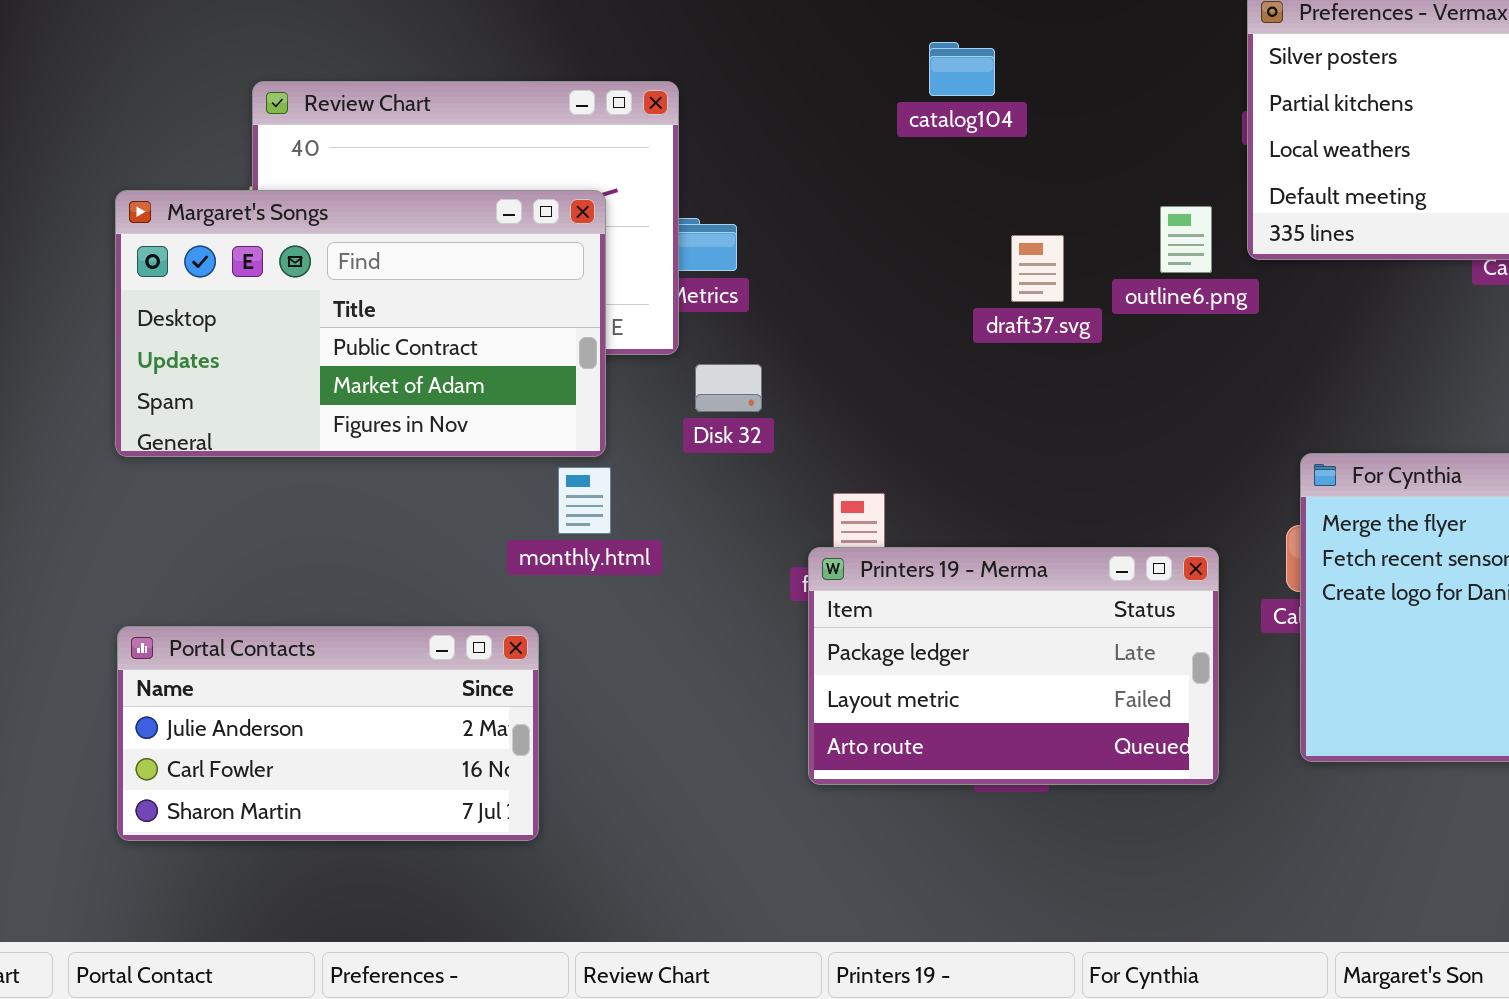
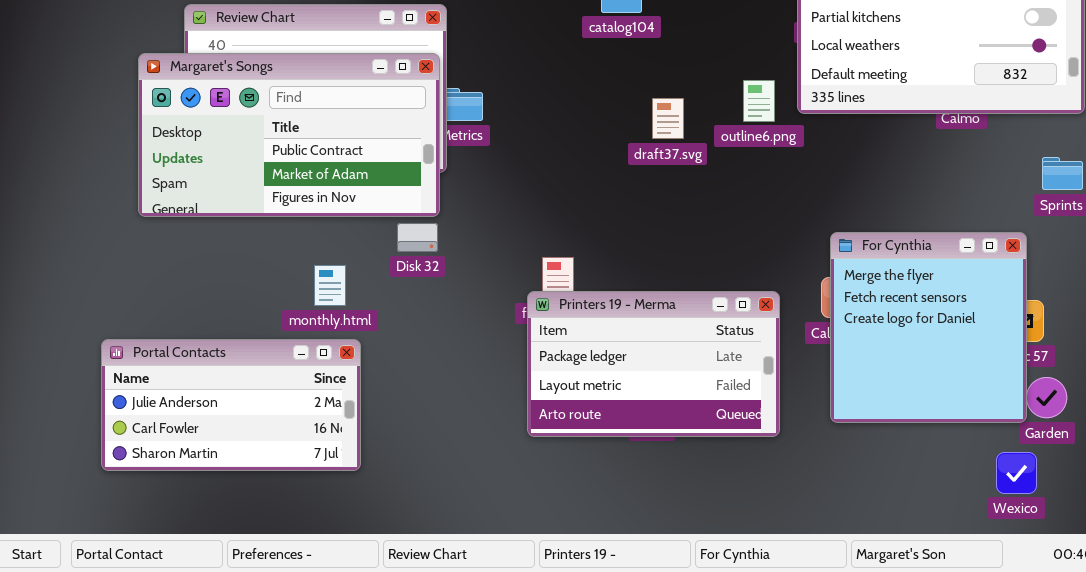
Margaret's Songs: [115,190,606,457] -> [138,53,440,217], moved
Disk 32: [695,364,762,412] -> [397,223,438,252], moved
monthly.html: [558,467,611,534] -> [314,265,346,306], moved

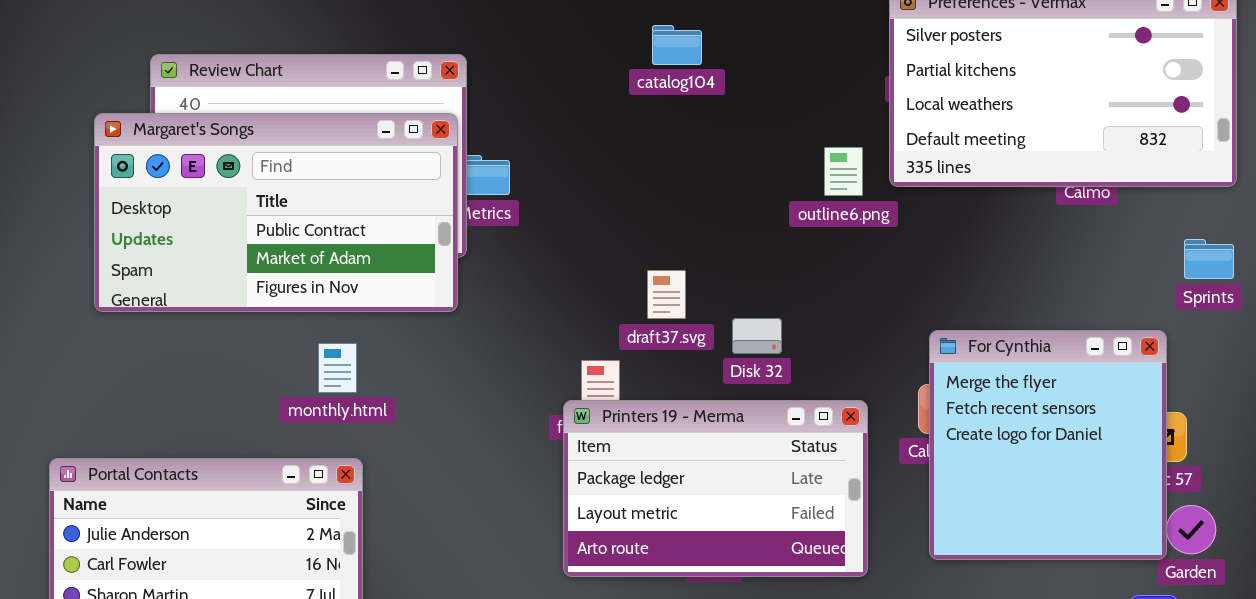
draft37.svg: [652,98,684,139] -> [647,270,686,319], moved
Disk 32: [397,223,438,252] -> [732,318,782,354], moved
monthly.html: [314,265,346,306] -> [318,343,357,393], moved

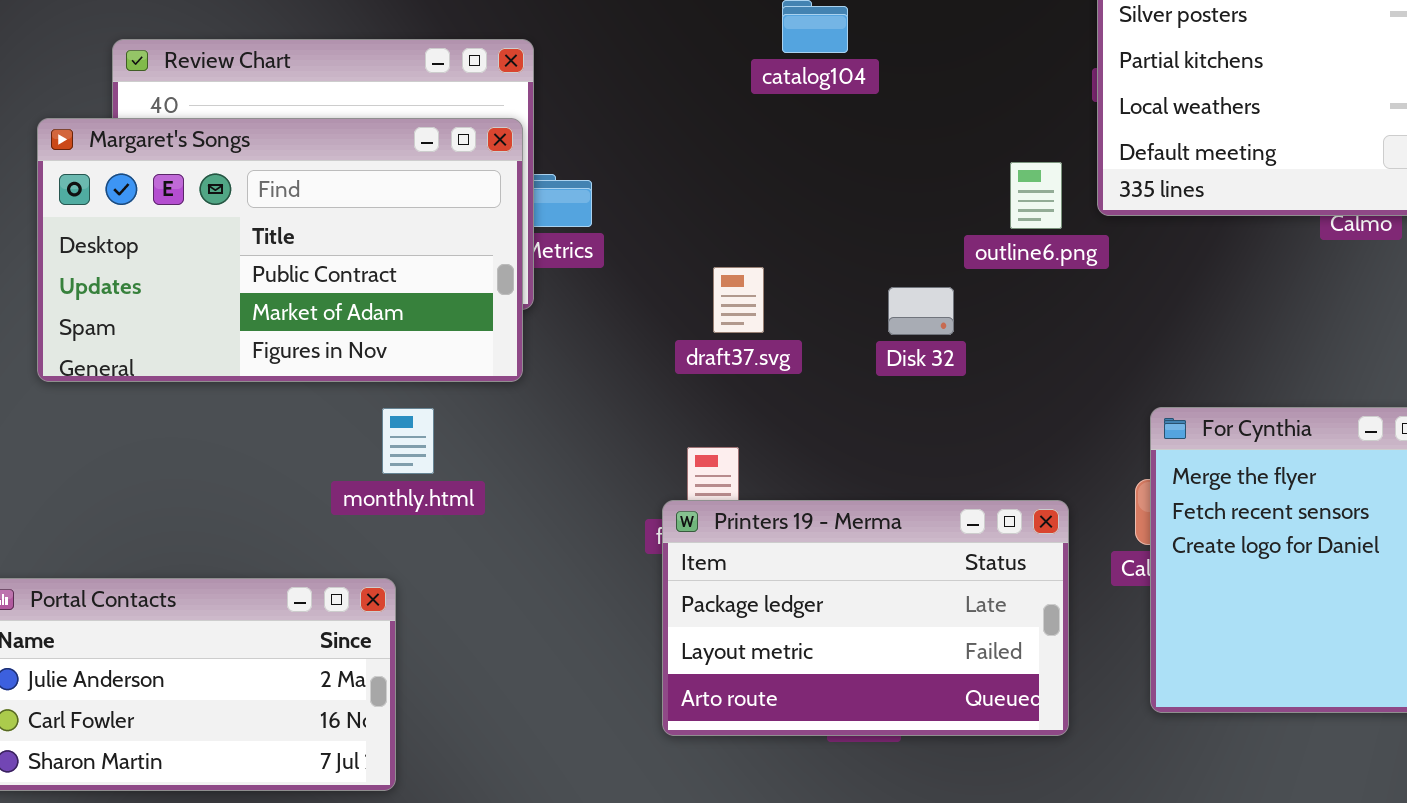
draft37.svg: [647,270,686,319] -> [713,267,764,333], moved
Disk 32: [732,318,782,354] -> [888,287,954,335], moved
monthly.html: [318,343,357,393] -> [382,408,434,474], moved

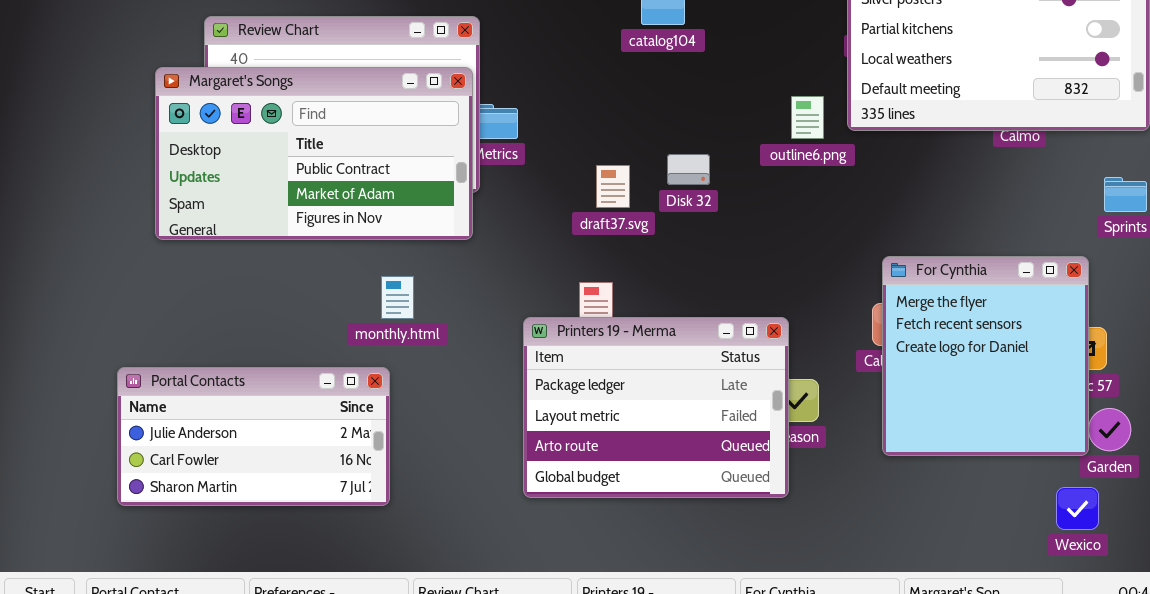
Disk 32: [888,287,954,335] -> [667,154,710,185], moved
monthly.html: [382,408,434,474] -> [381,276,414,319], moved
Printers 19 - Merma: [662,500,1069,736] -> [523,317,789,498], moved, resized

